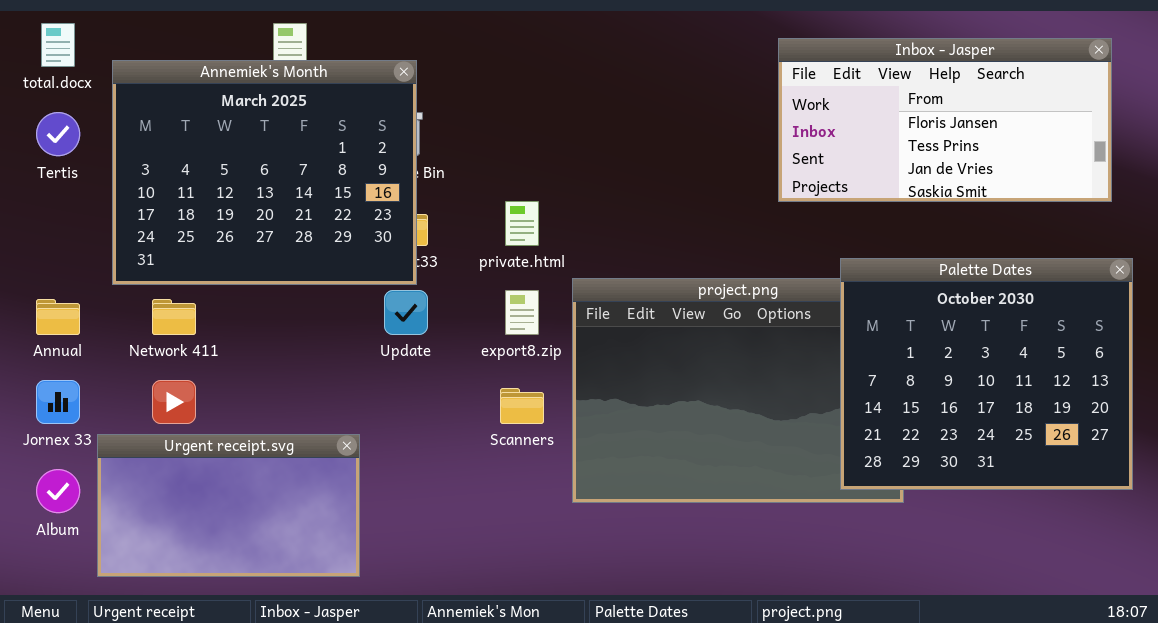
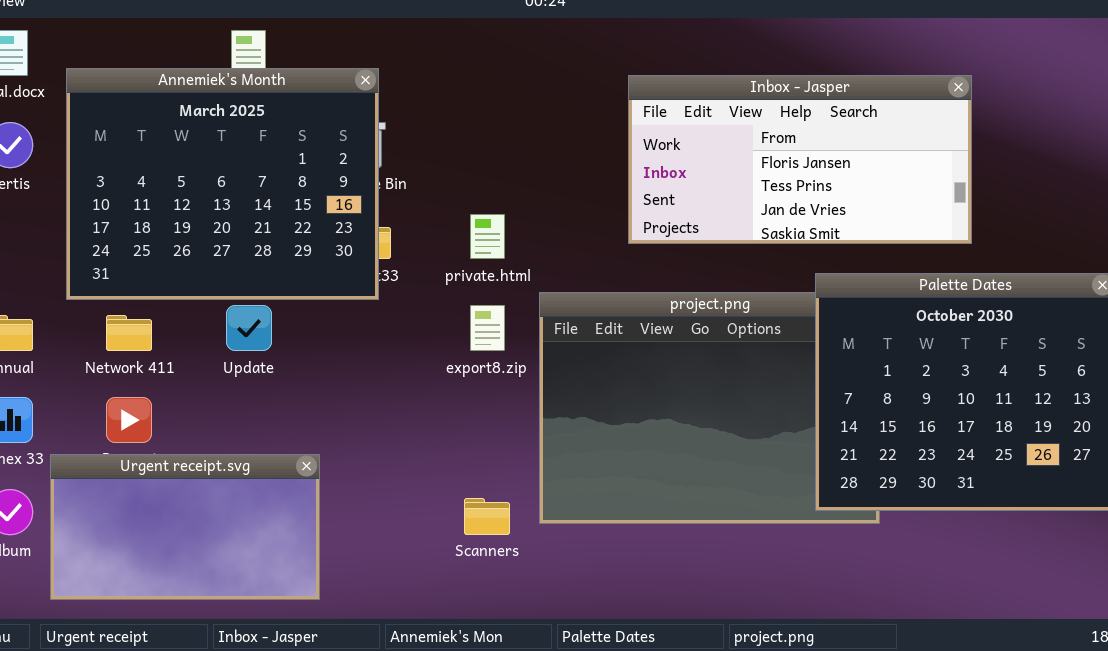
Inbox - Jasper: [778,38,1112,202] -> [628,75,972,244], moved
Update: [384,290,428,335] -> [226,305,272,351], moved
Scanners: [500,388,544,424] -> [464,498,510,535], moved

